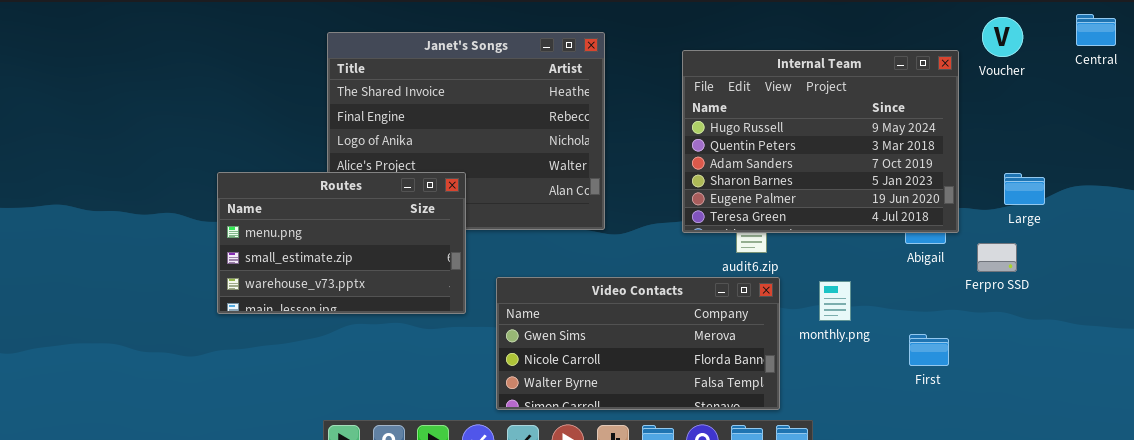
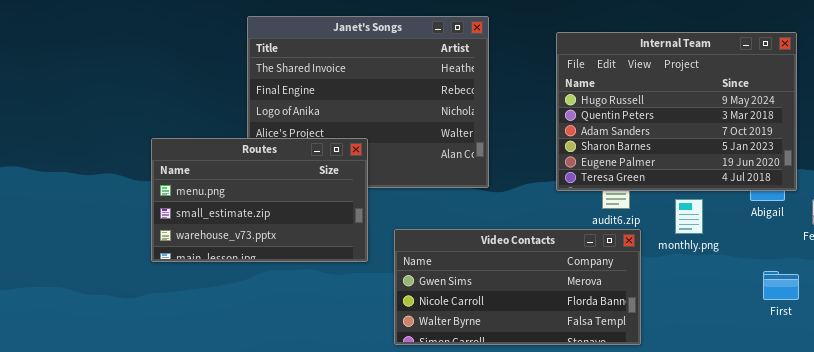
monthly.png: [819,281,851,321] -> [675,199,703,234], moved
First: [909,334,949,366] -> [763,271,799,300], moved

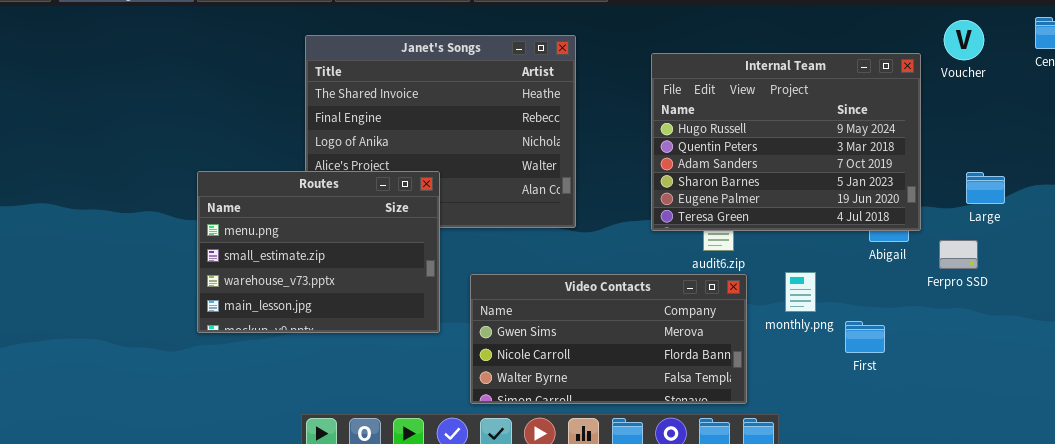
Routes: [151,138,368,262] -> [197,171,440,333], resized
monthly.png: [675,199,703,234] -> [785,272,816,312], moved
First: [763,271,799,300] -> [845,321,885,353], moved

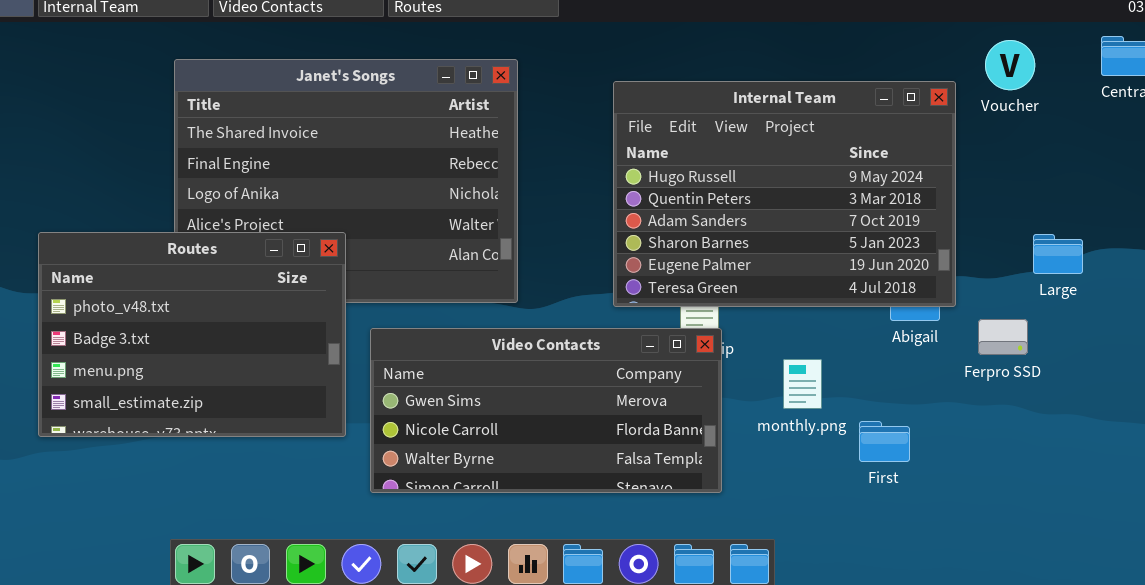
Routes: [197,171,440,333] -> [38,232,346,437], scrolled up 2 rows
Large: [966,172,1005,204] -> [1033,234,1083,274], moved
Video Contacts: [470,274,747,404] -> [370,328,722,493], moved

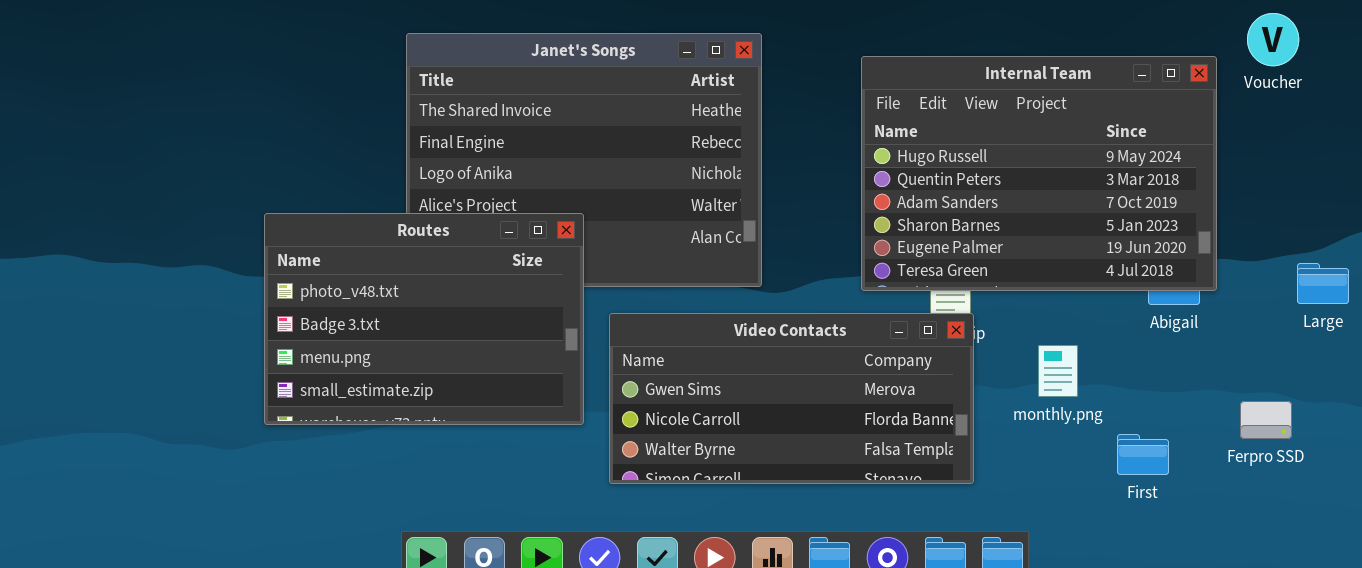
Large: [1033,234,1083,274] -> [1297,263,1349,304], moved
Ferpro SSD: [978,319,1028,355] -> [1240,401,1292,439], moved
First: [859,421,910,462] -> [1117,434,1169,475], moved

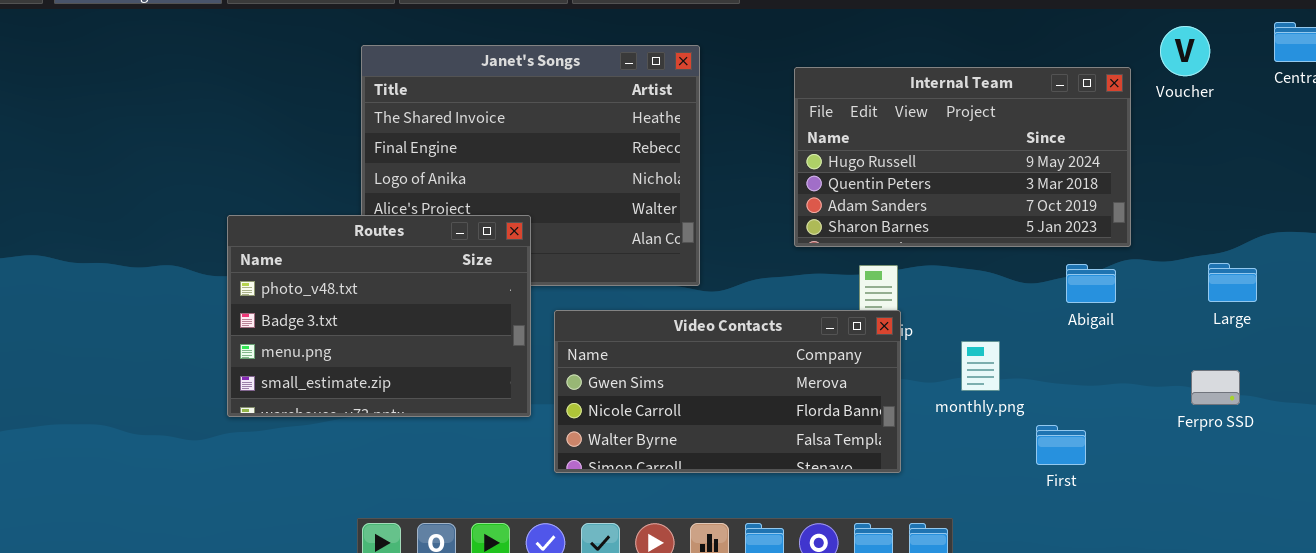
Internal Team: [861,56,1217,291] -> [794,67,1131,247], resized
Ferpro SSD: [1240,401,1292,439] -> [1191,370,1240,405], moved

